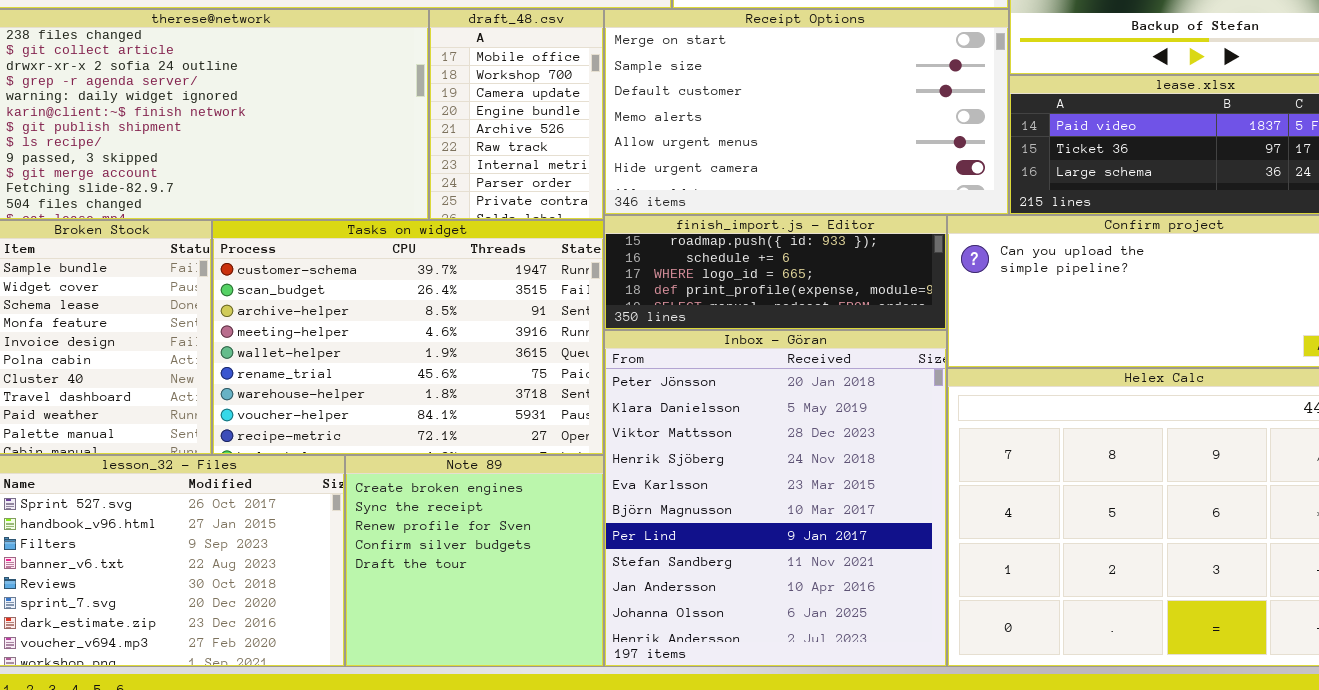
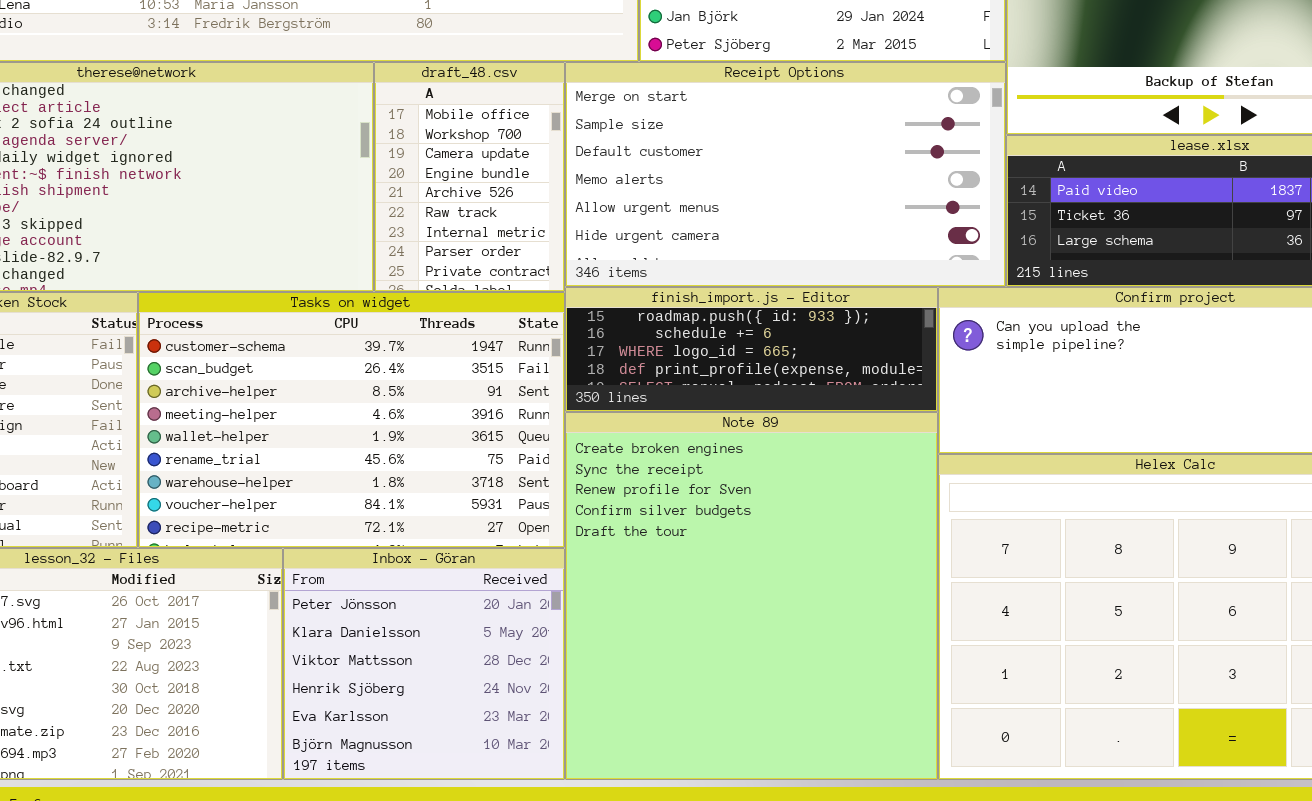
Inbox - Göran: [604,330,947,667] -> [283,548,565,780], moved, resized
Note 89: [345,455,604,667] -> [565,412,938,780], moved, resized

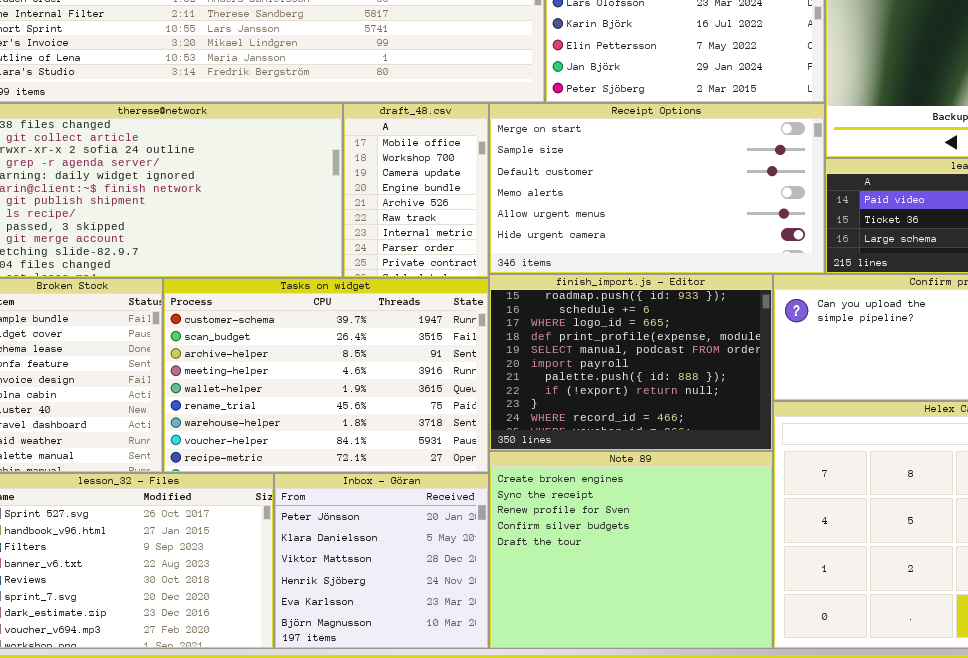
finish_import.js - Editor: [565,287,938,412] -> [489,274,773,451], resized
Note 89: [565,412,938,780] -> [489,451,773,649], resized

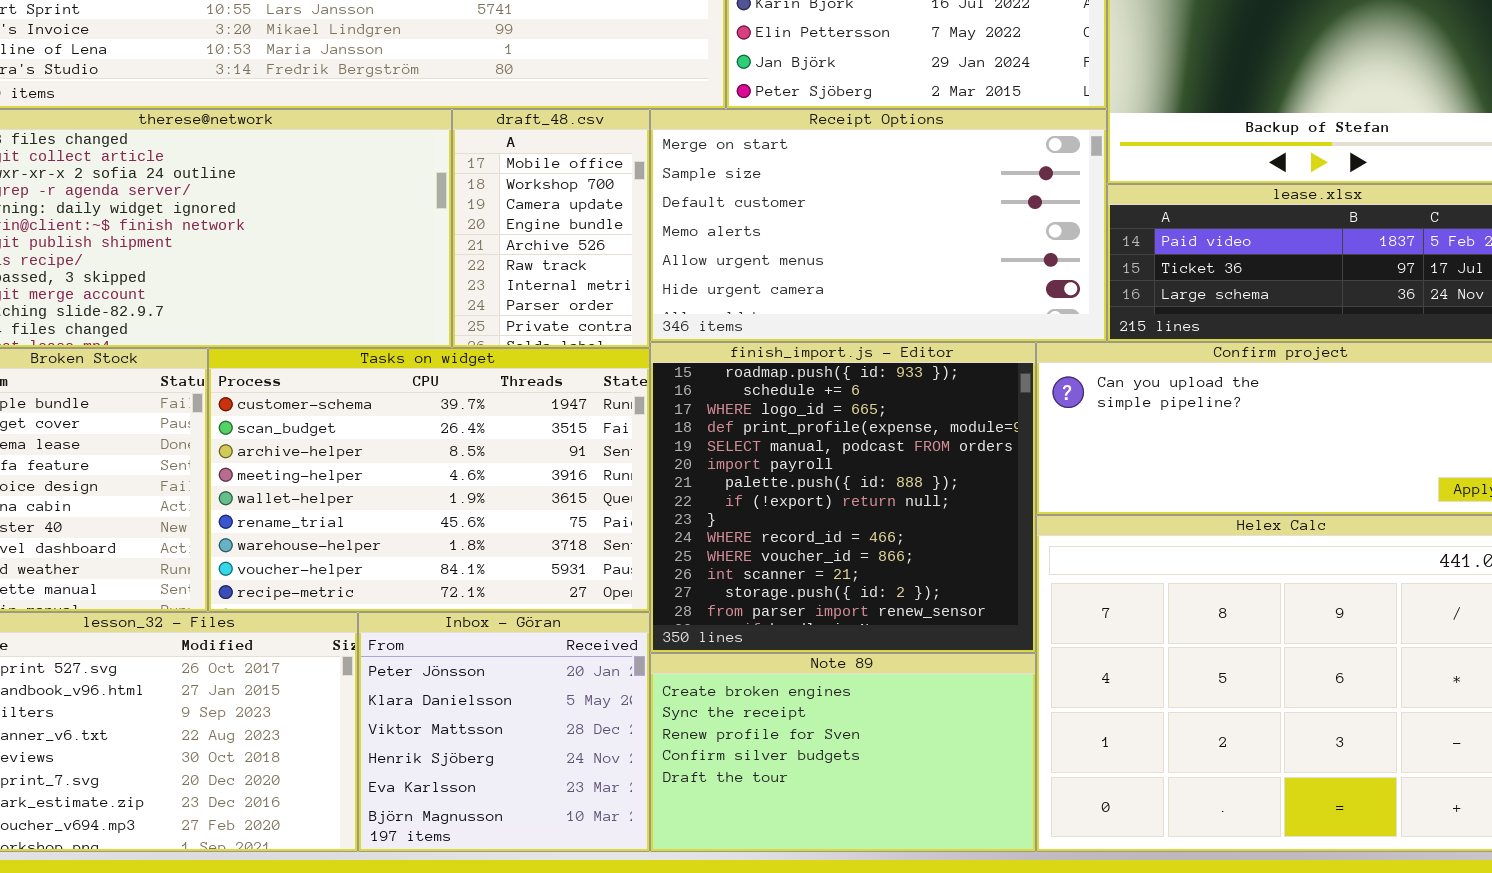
finish_import.js - Editor: [489,274,773,451] -> [650,342,1036,653], resized
Note 89: [489,451,773,649] -> [650,653,1036,852], resized

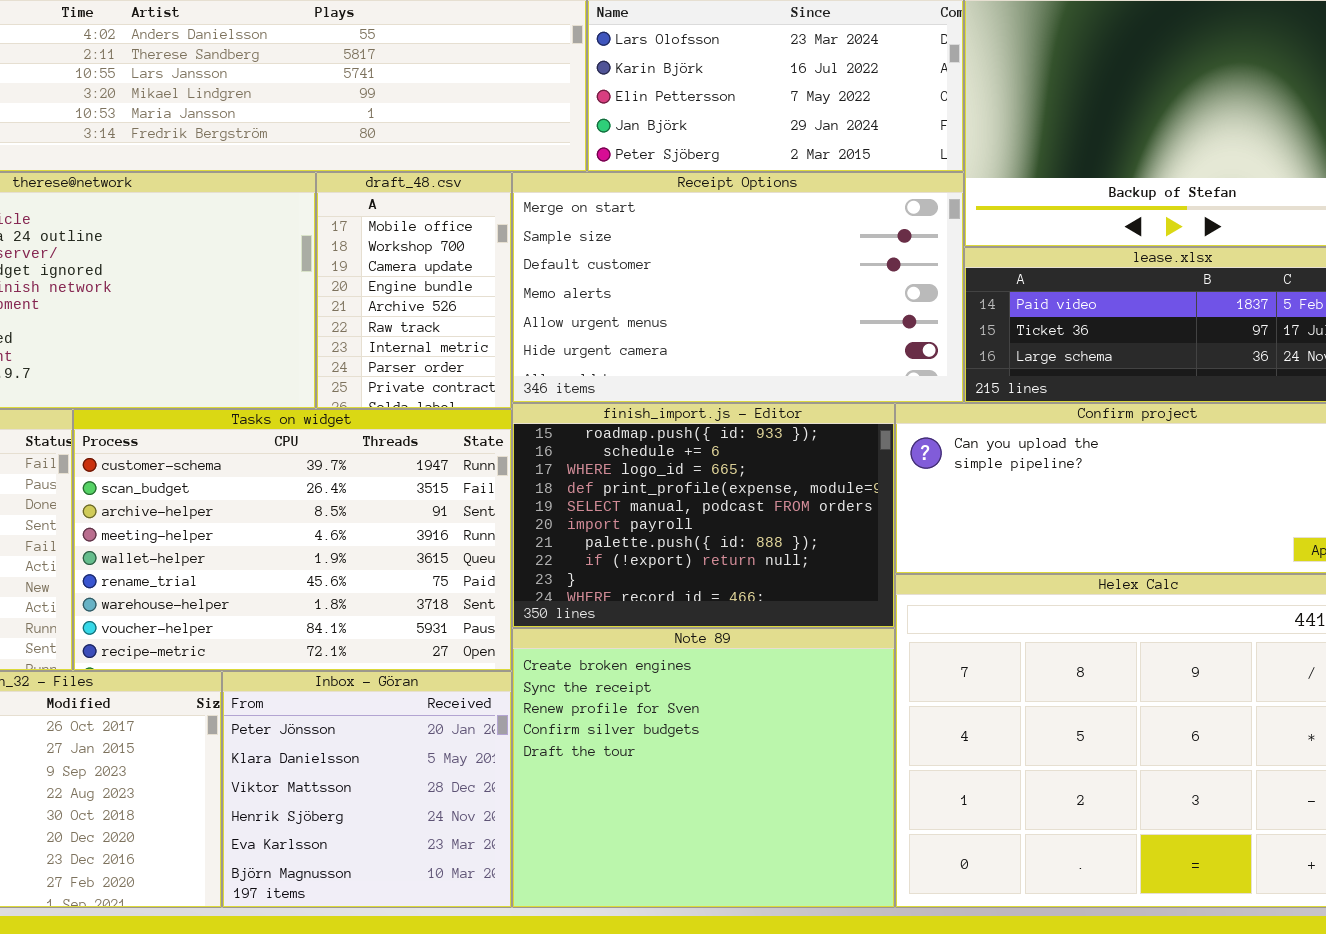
finish_import.js - Editor: [650,342,1036,653] -> [512,403,895,628], resized
Note 89: [650,653,1036,852] -> [512,628,895,908], resized

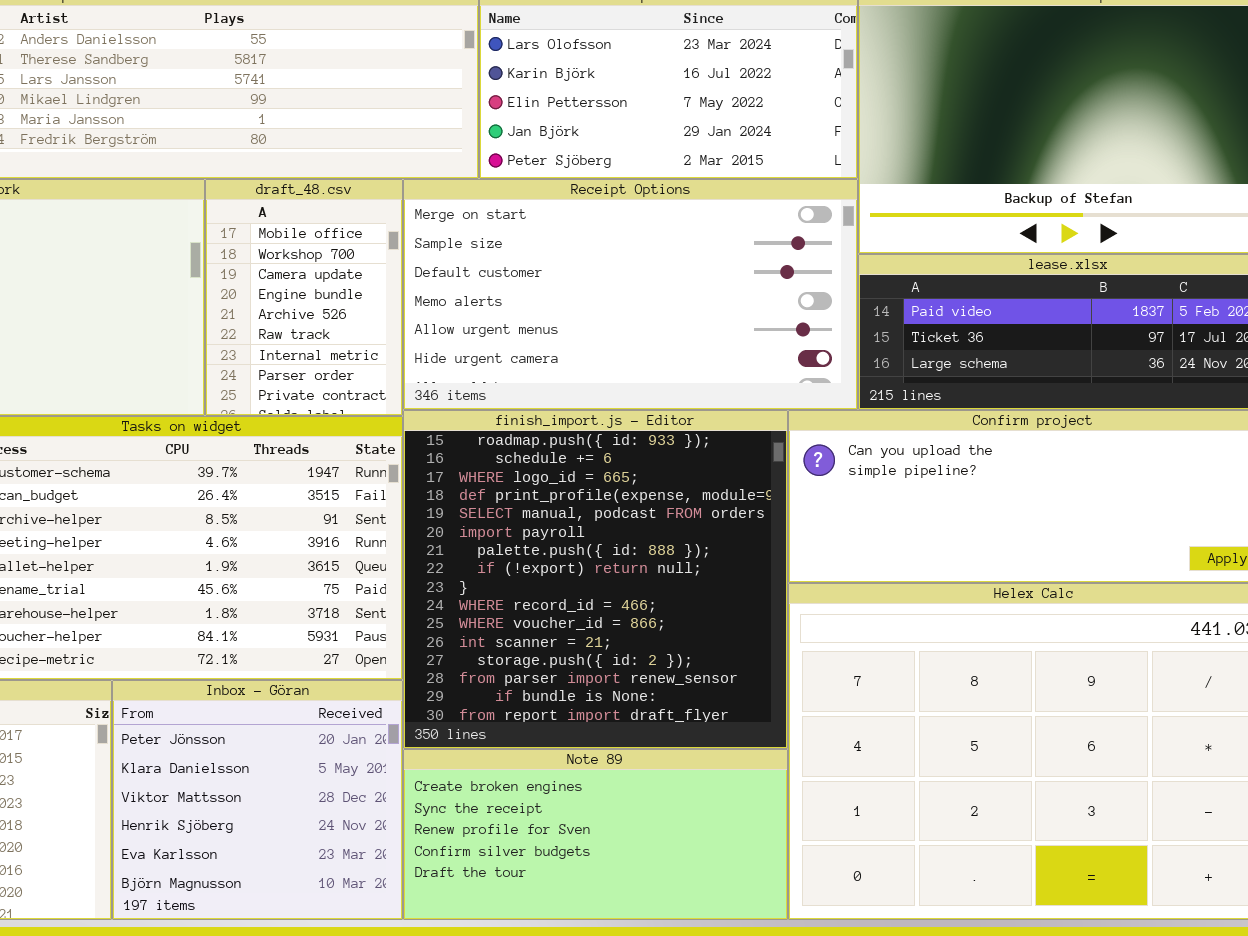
finish_import.js - Editor: [512,403,895,628] -> [403,410,788,749], resized
Note 89: [512,628,895,908] -> [403,749,788,920], resized

